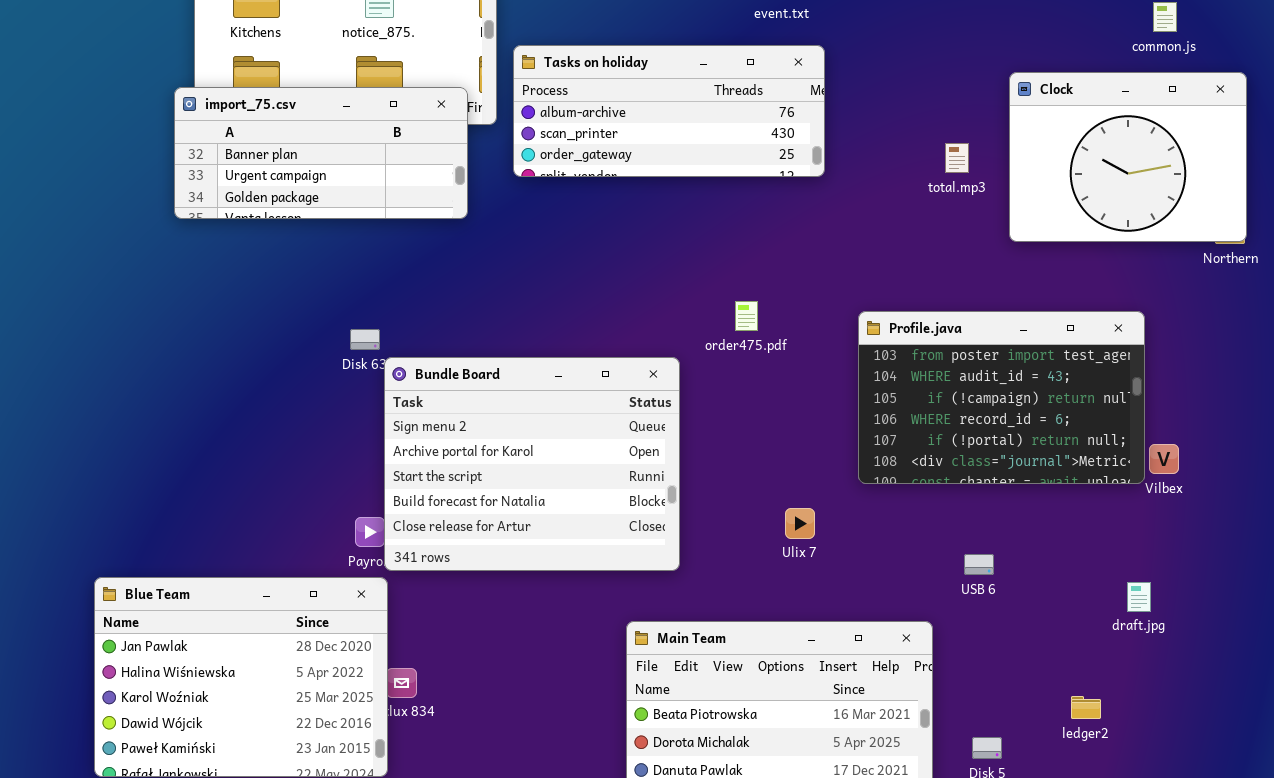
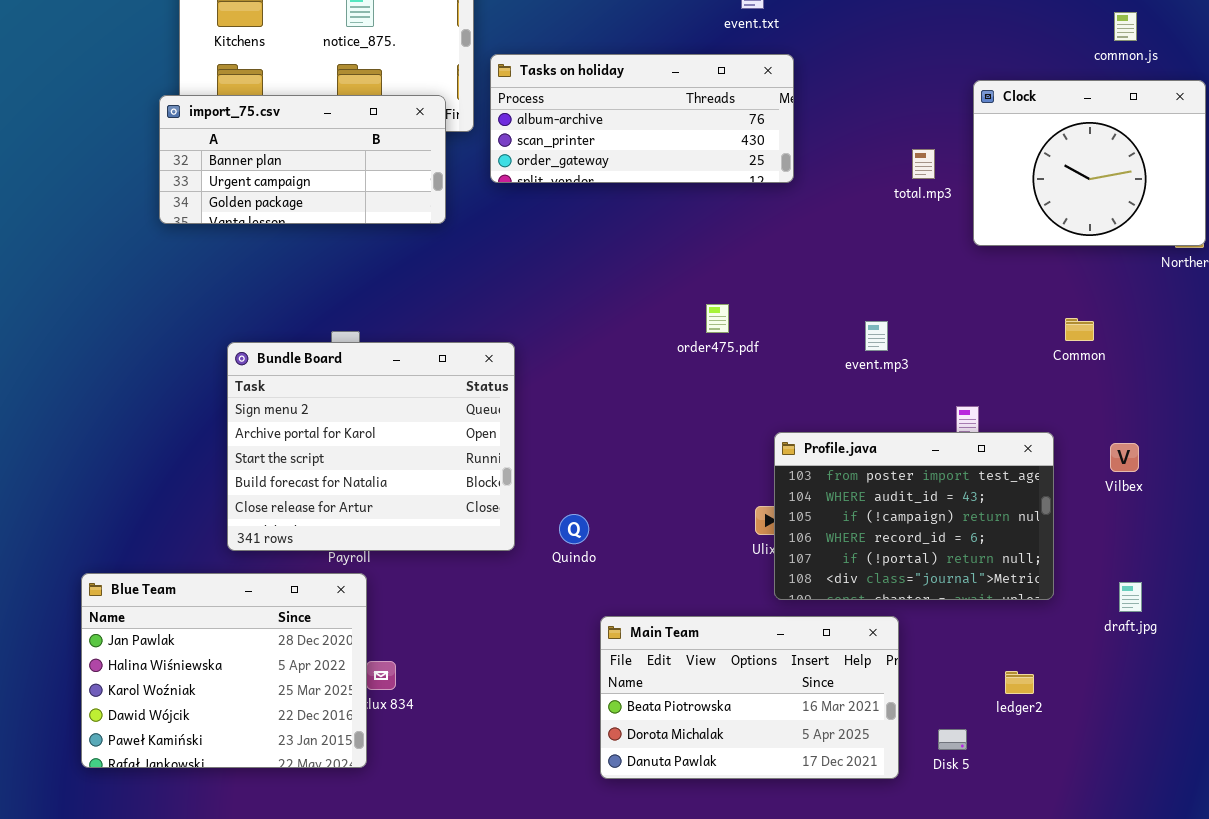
Profile.java: [858,311,1145,484] -> [774,432,1054,600], moved
Bundle Board: [384,357,680,571] -> [227,342,515,551], moved
draft.jpg: [1127,582,1151,612] -> [1119,582,1142,612], moved
ledger2: [1071,696,1101,719] -> [1005,671,1034,694], moved

